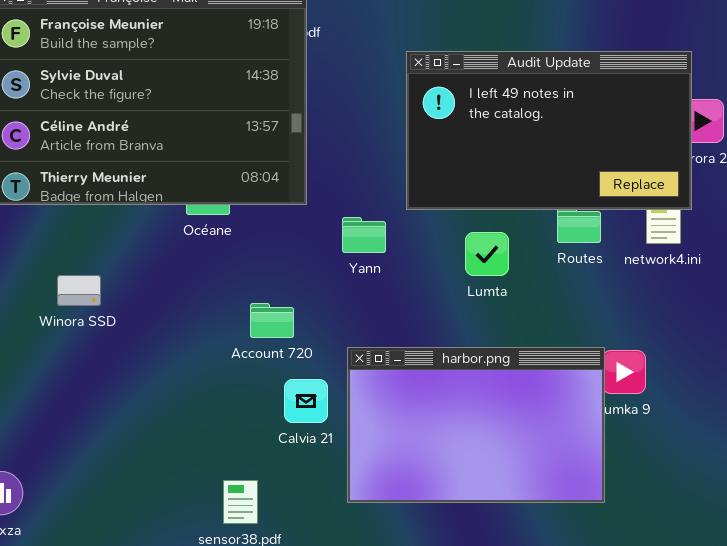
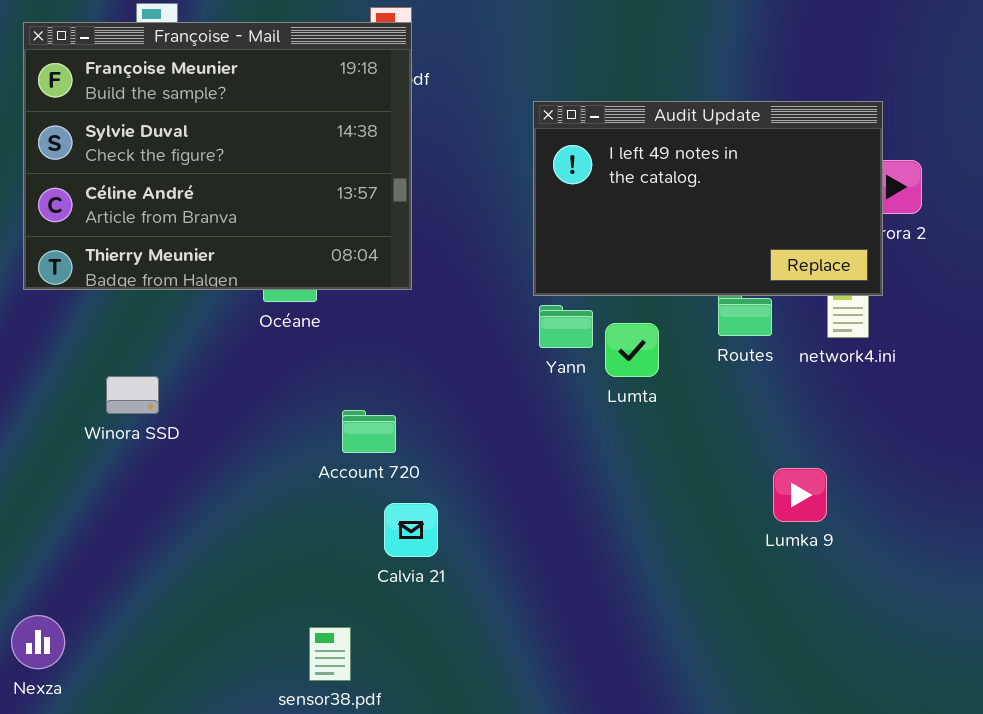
Yann: [342,217,386,253] -> [539,305,593,348], moved
harbor.png: [347,347,605,503] -> none, closed

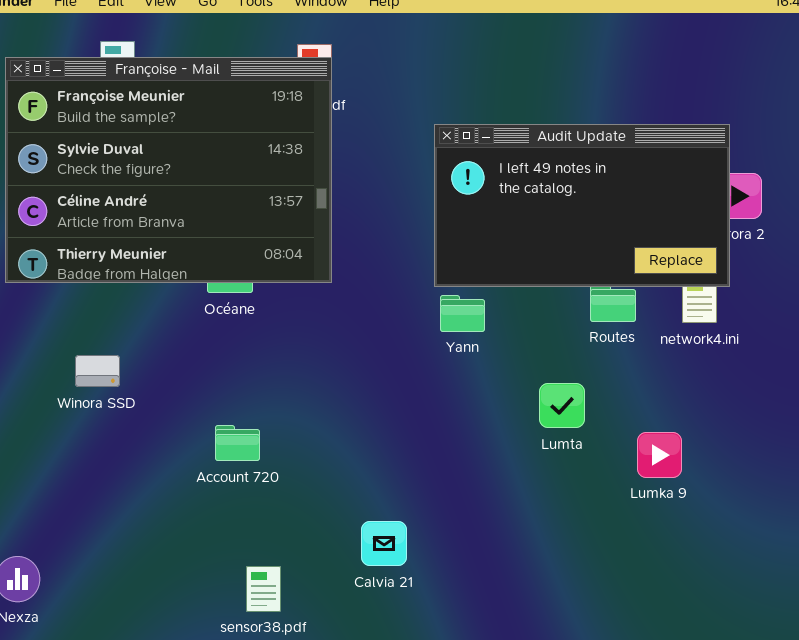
Lumta: [605,323,659,377] -> [539,383,585,428], moved
Account 720: [342,410,396,453] -> [215,425,260,461], moved
Calvia 21: [384,503,438,557] -> [361,521,407,566], moved

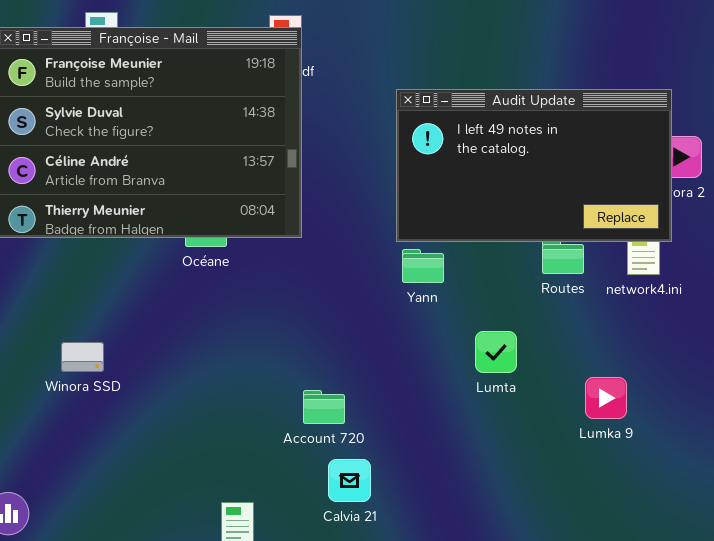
Winora SSD: [75,355,120,387] -> [61,342,104,372], moved
Lumta: [539,383,585,428] -> [475,331,517,373], moved
Account 720: [215,425,260,461] -> [303,390,345,424], moved

